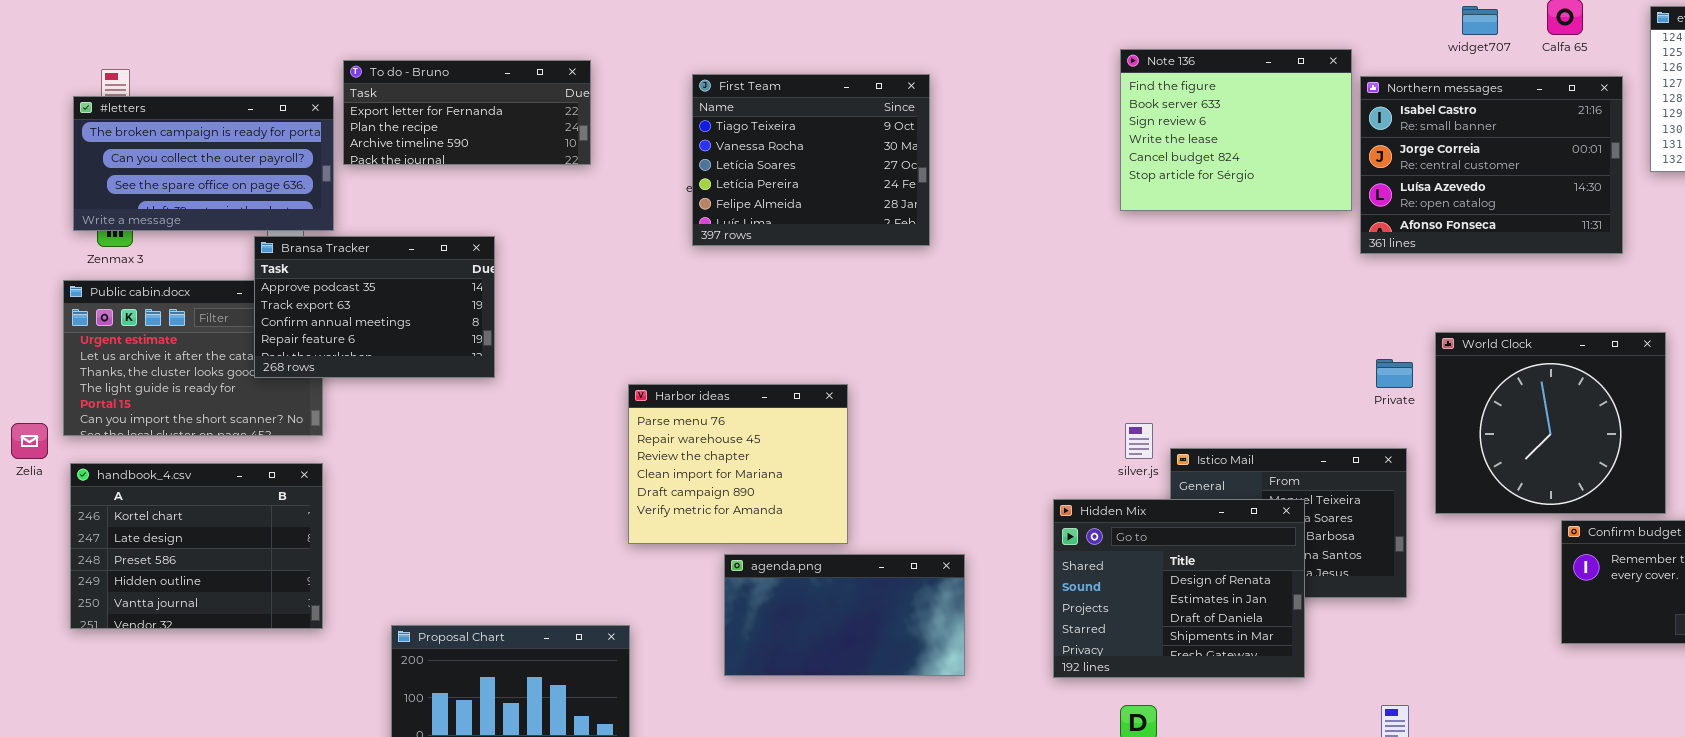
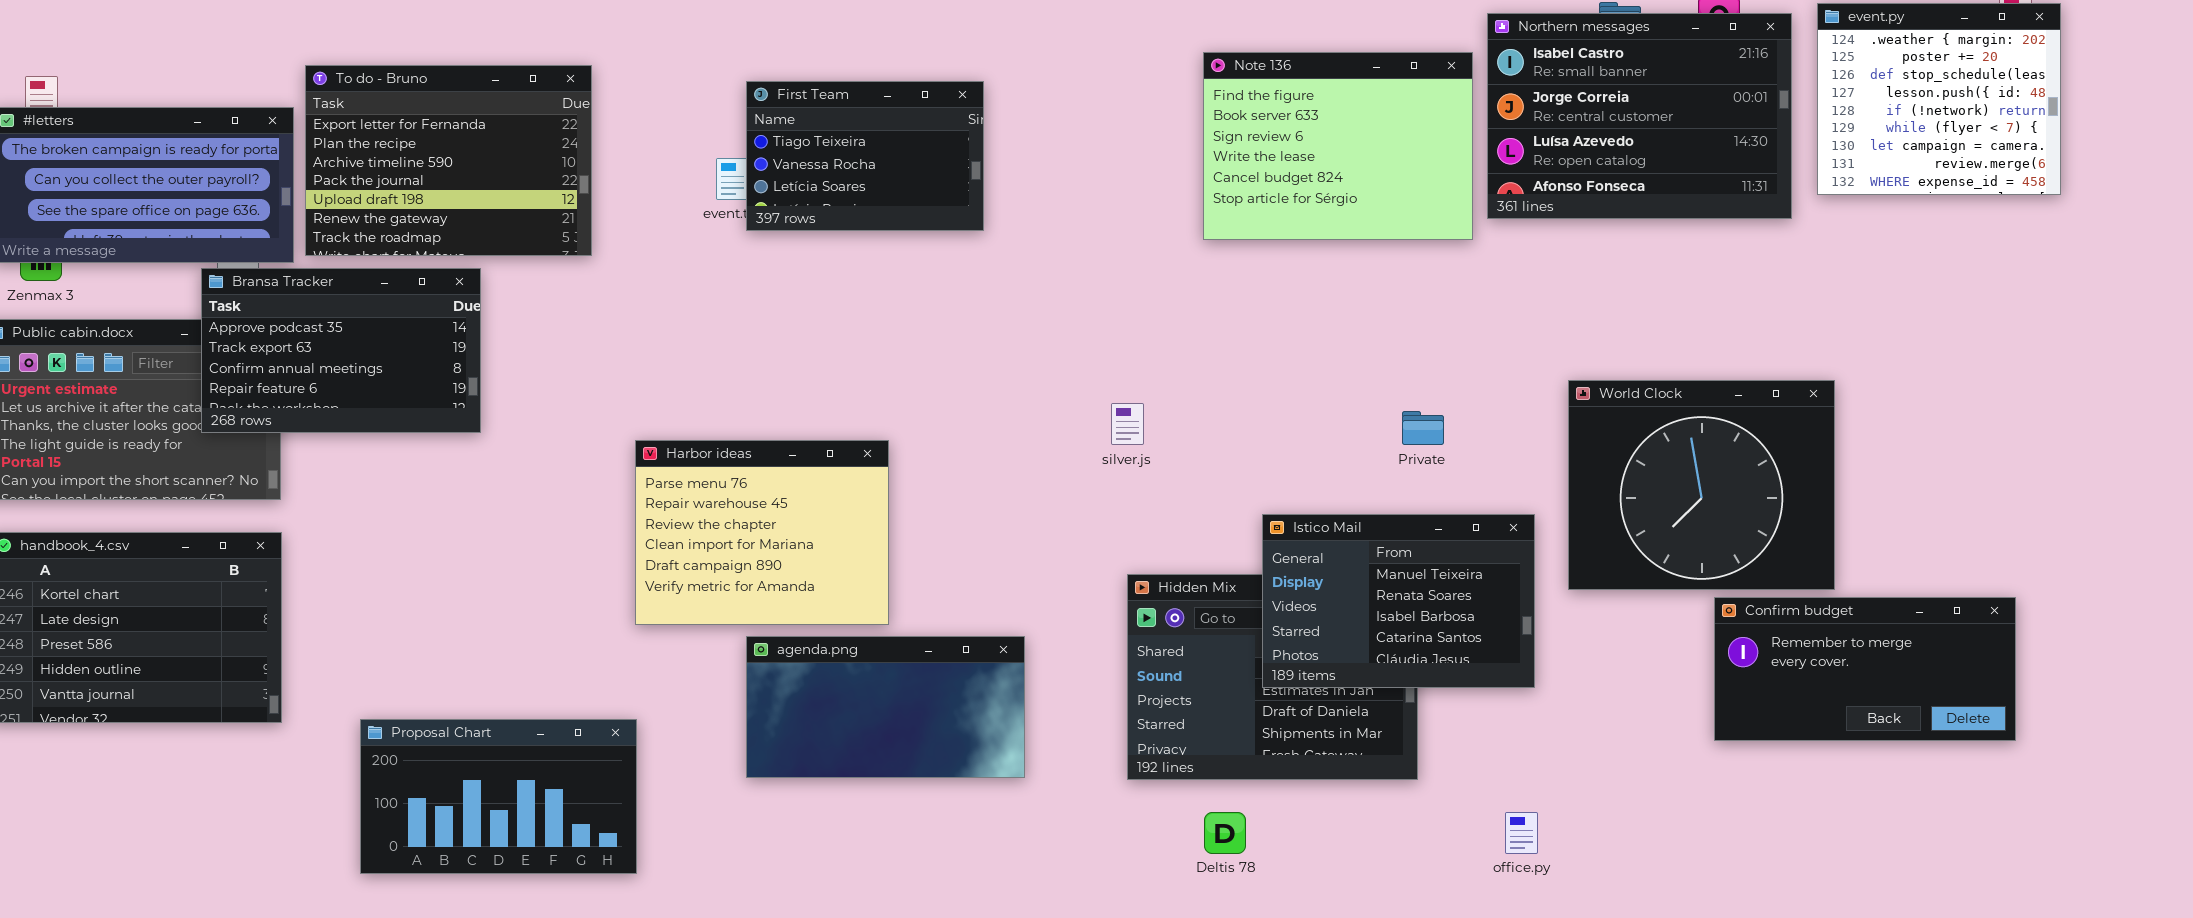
To do - Bruno: [343,60,591,165] -> [305,65,592,256], resized
First Team: [692,74,930,246] -> [746,81,984,231], resized
Northern messages: [1360,76,1623,254] -> [1487,13,1792,219], moved
Private: [1376,359,1413,388] -> [1402,411,1444,445], moved
silver.js: [1125,423,1153,459] -> [1111,403,1144,445], moved
Istico Mail: [1170,448,1407,598] -> [1262,514,1535,688], raised

